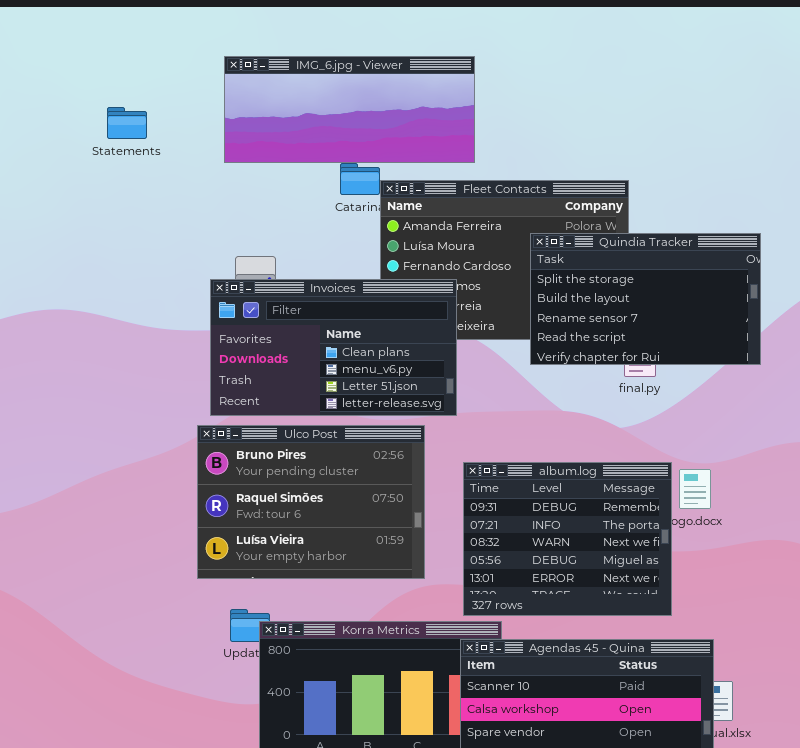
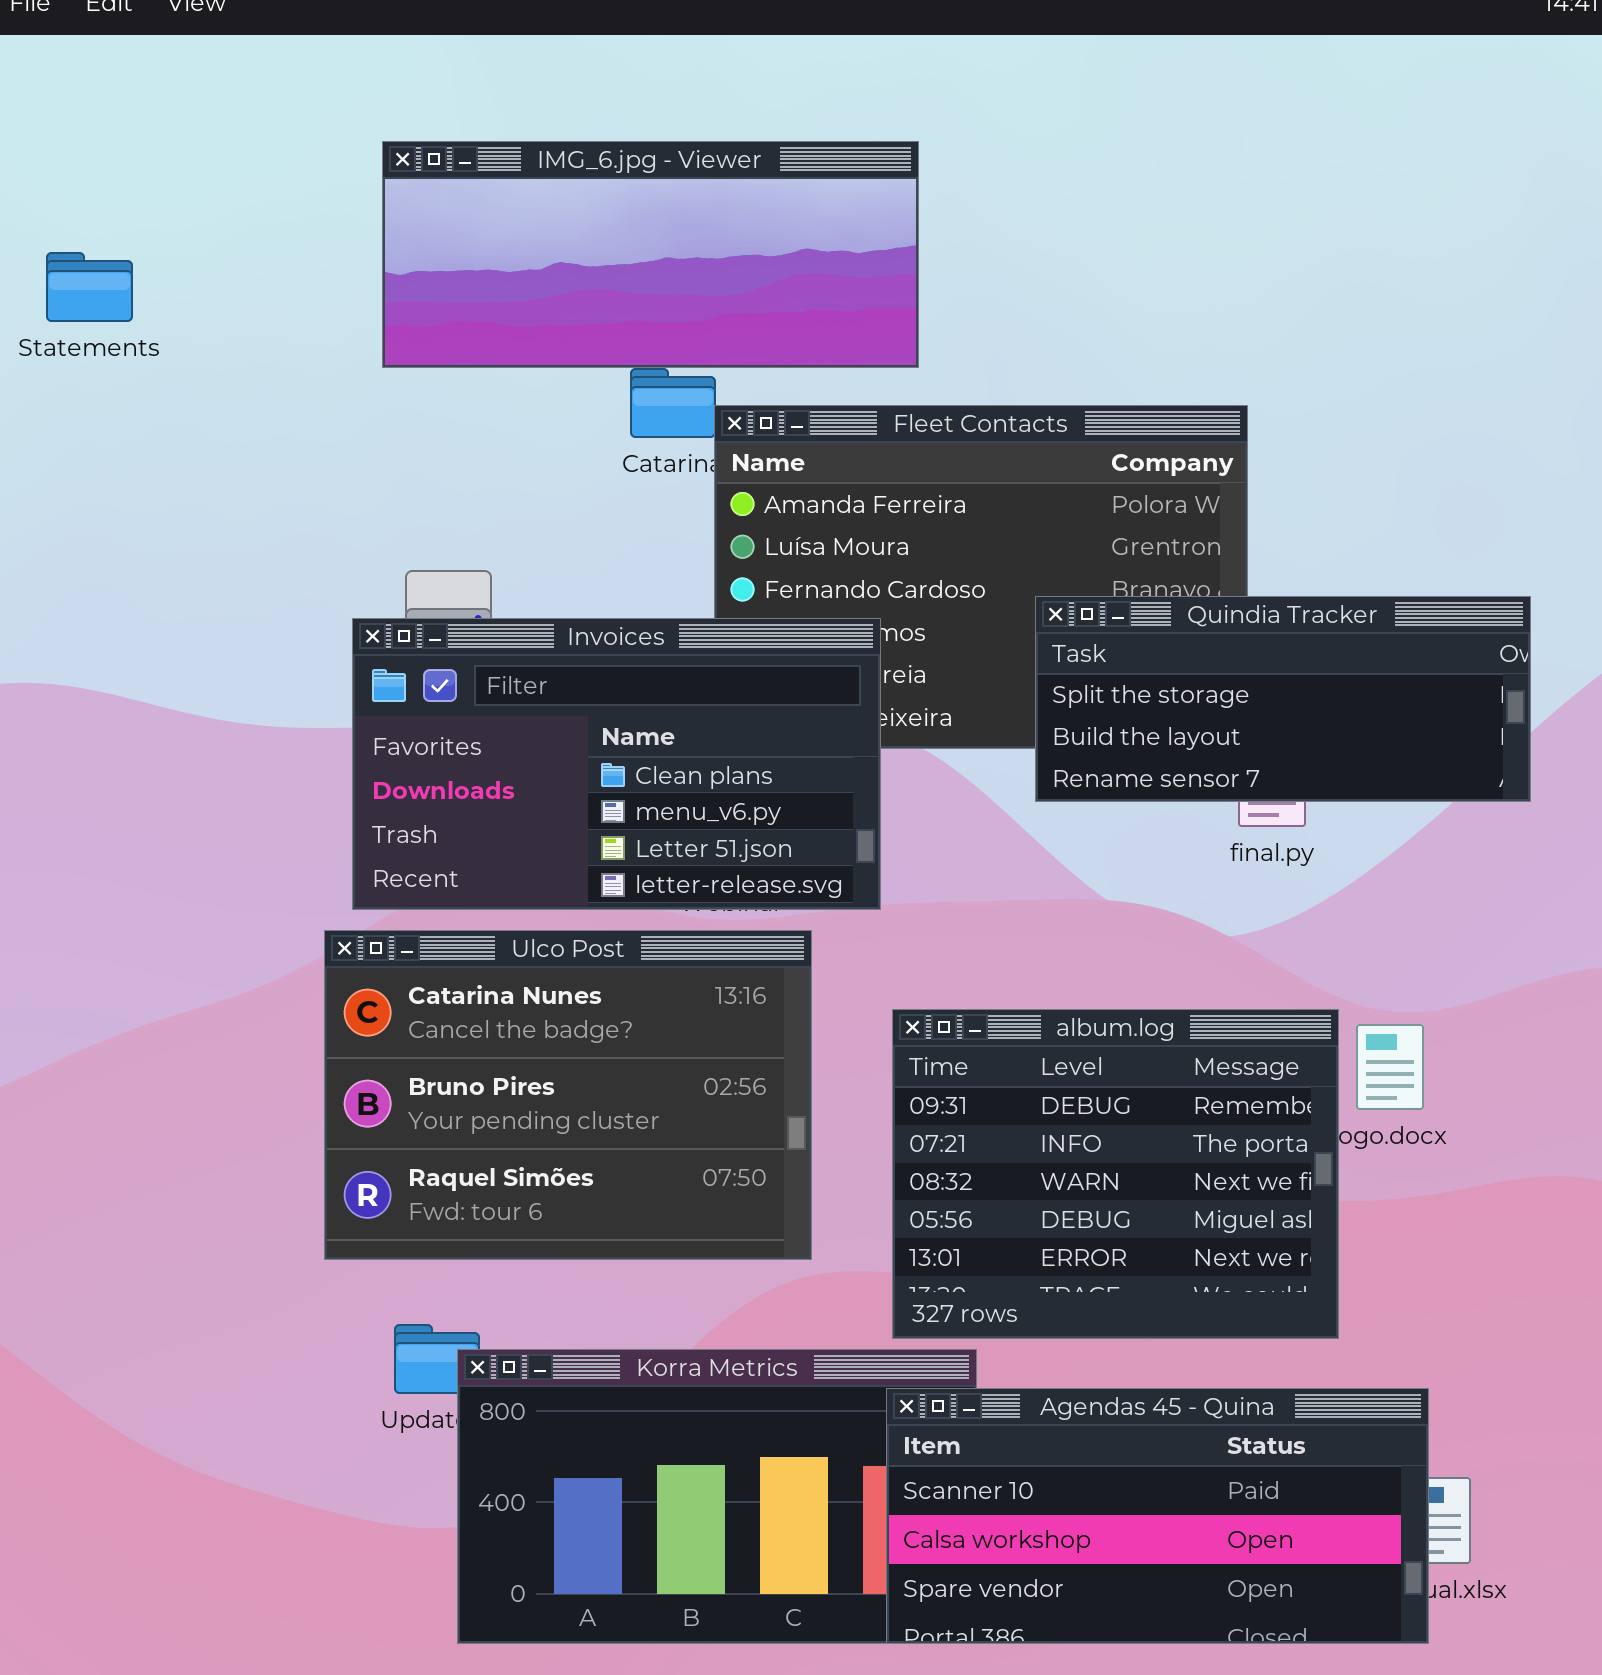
Statements: [107,107,147,139] -> [46,252,133,322], moved
Quindia Tracker: [530,233,761,365] -> [1035,596,1531,802], resized
Ulco Post: [197,425,425,579] -> [324,930,812,1260], scrolled up 1 row

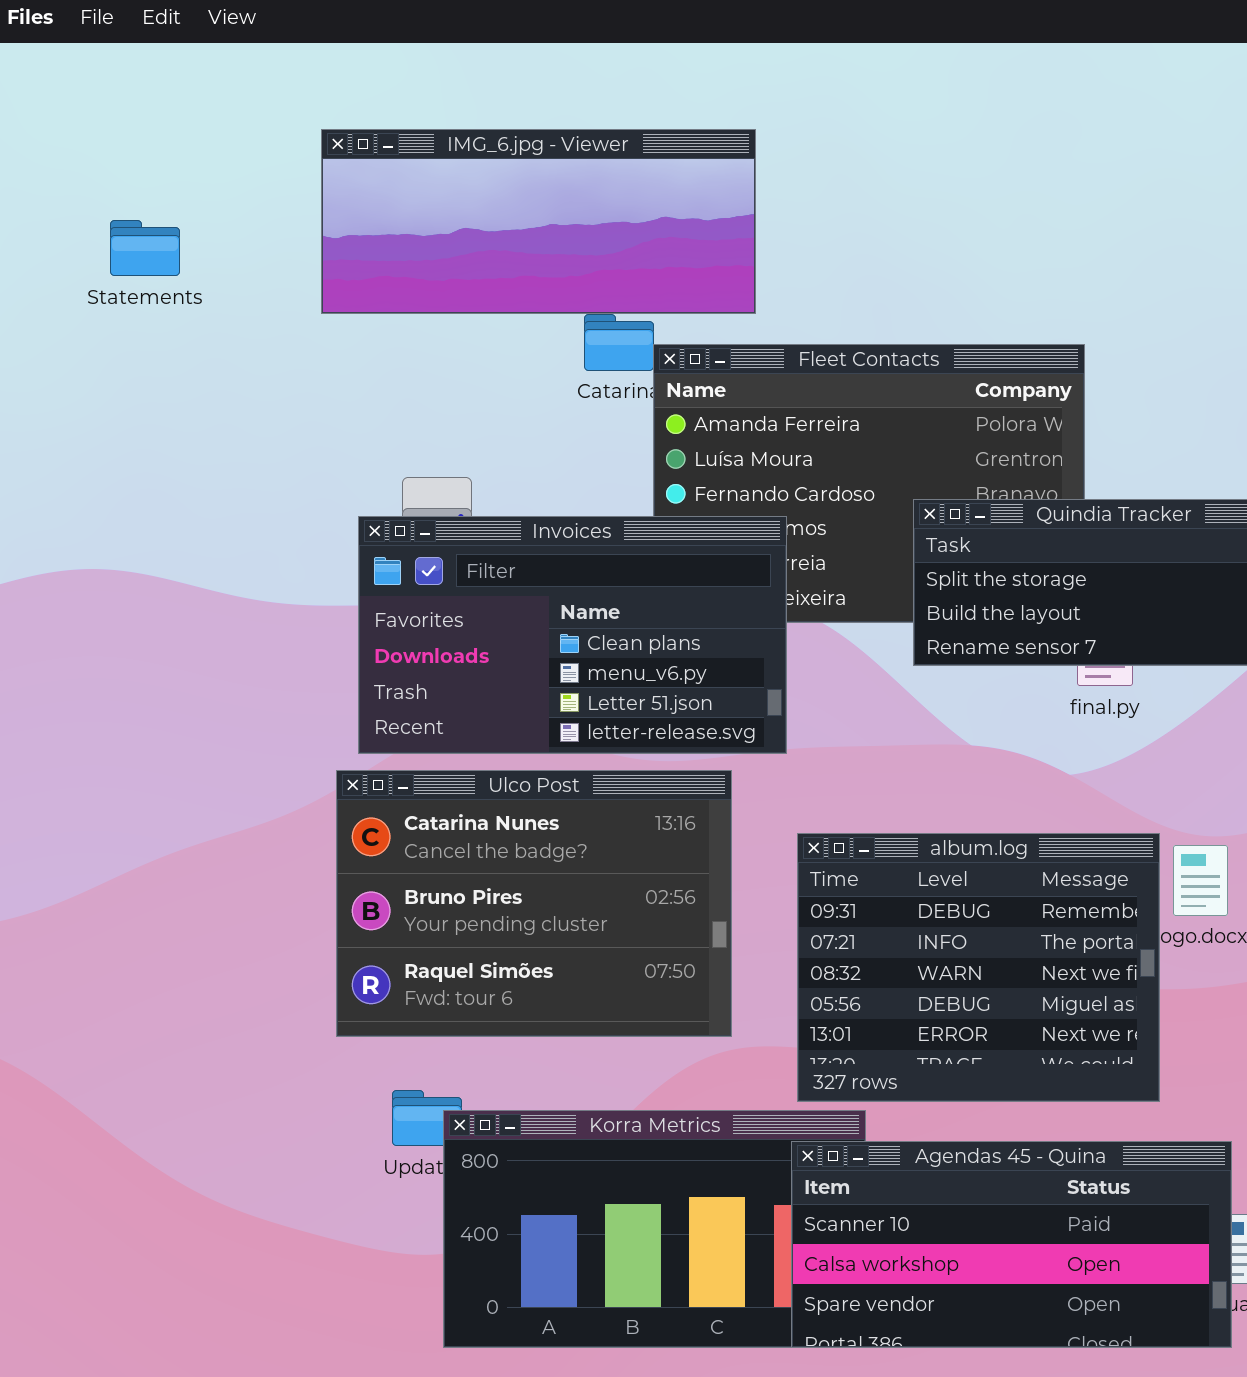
IMG_6.jpg - Viewer: [382,141,919,368] -> [321,129,756,314], moved

